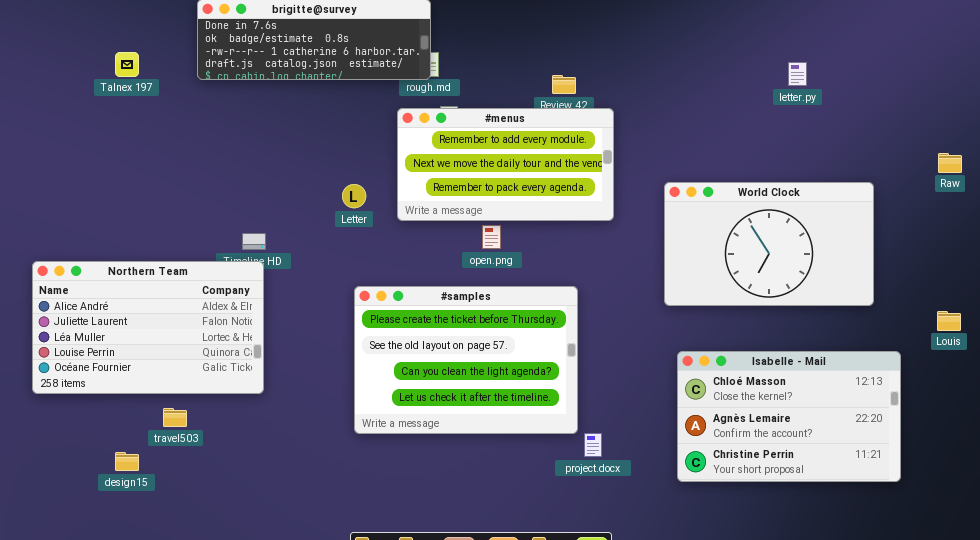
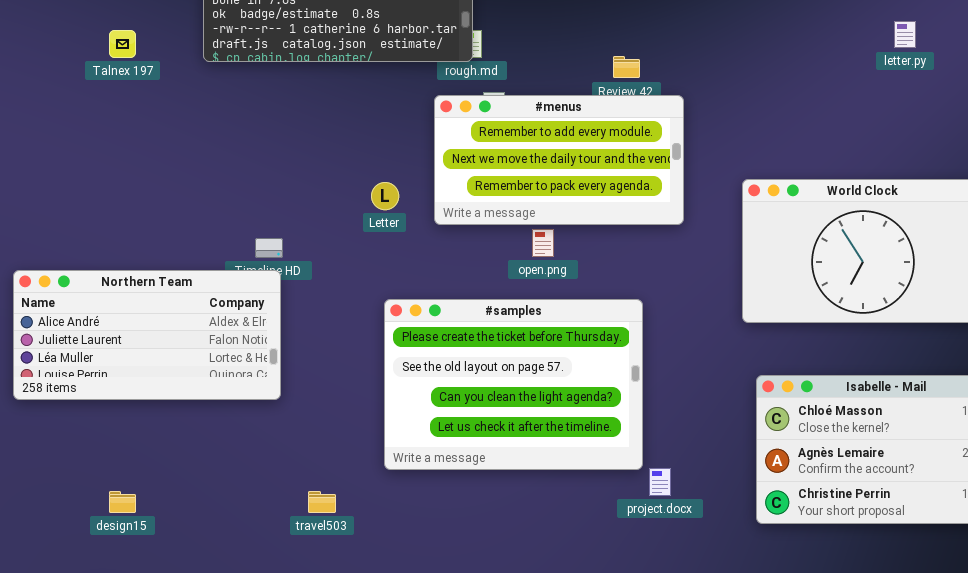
letter.py: [788,62,807,86] -> [894,21,916,48], moved
Northern Team: [32,261,264,394] -> [13,270,281,400], resized
travel503: [163,408,187,427] -> [308,491,336,513], moved

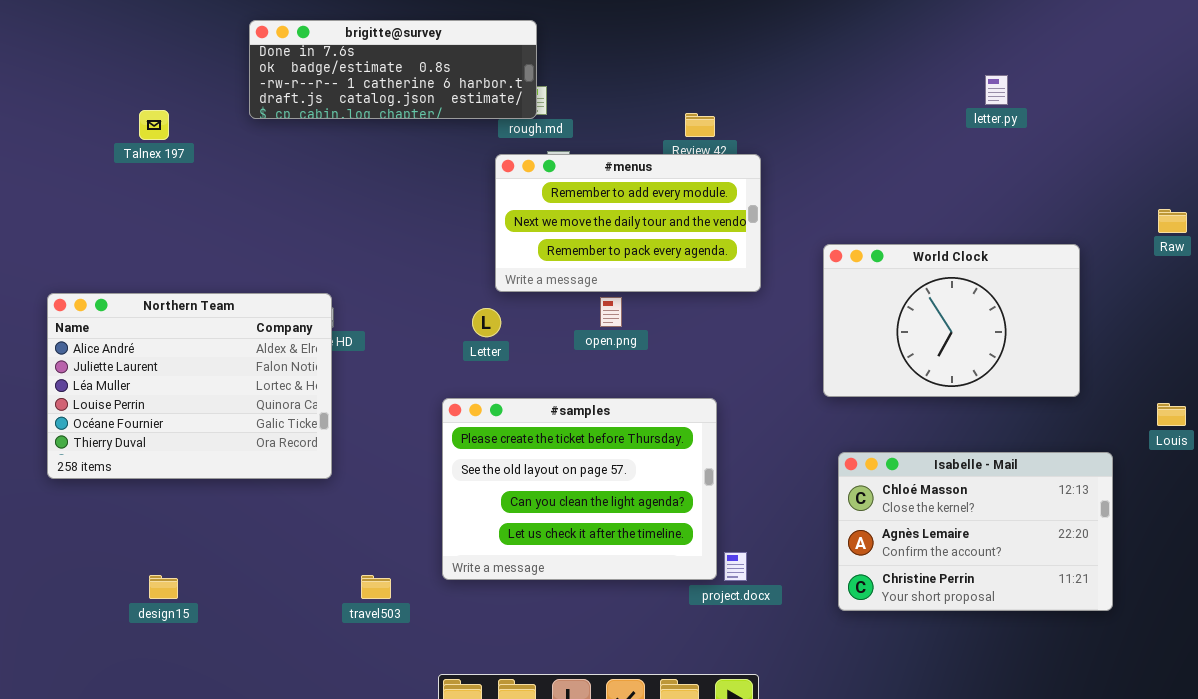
Talnex 197: [109,30,136,58] -> [139,110,169,140], moved
Letter: [371,182,399,210] -> [472,308,501,337], moved
Northern Team: [13,270,281,400] -> [47,293,332,479], resized
#samples: [384,299,643,470] -> [442,398,717,580], moved

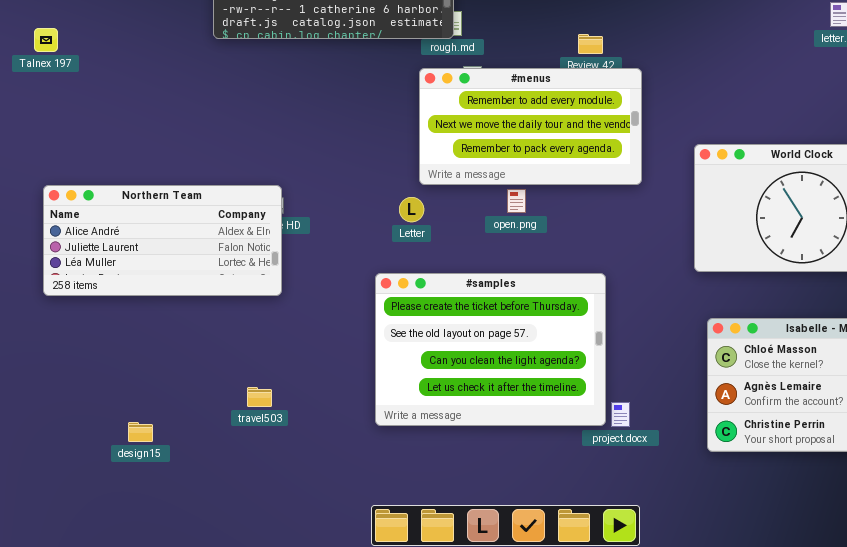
Talnex 197: [139,110,169,140] -> [34,28,58,52], moved
Northern Team: [47,293,332,479] -> [43,185,282,296], resized
travel503: [361,575,391,599] -> [247,387,272,407], moved

